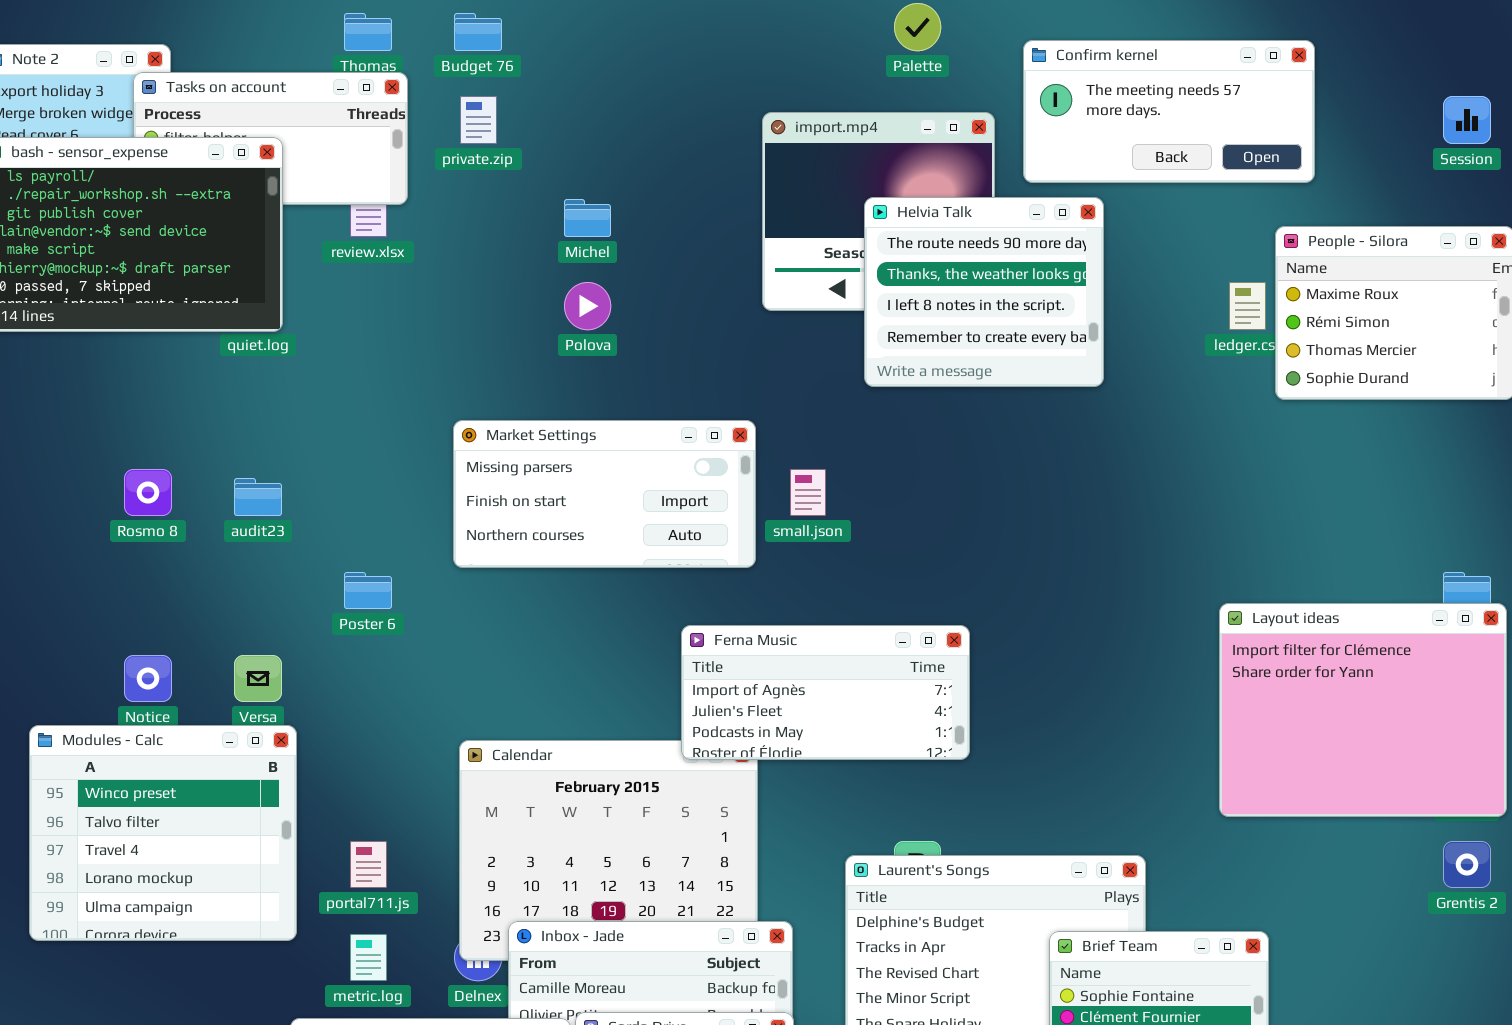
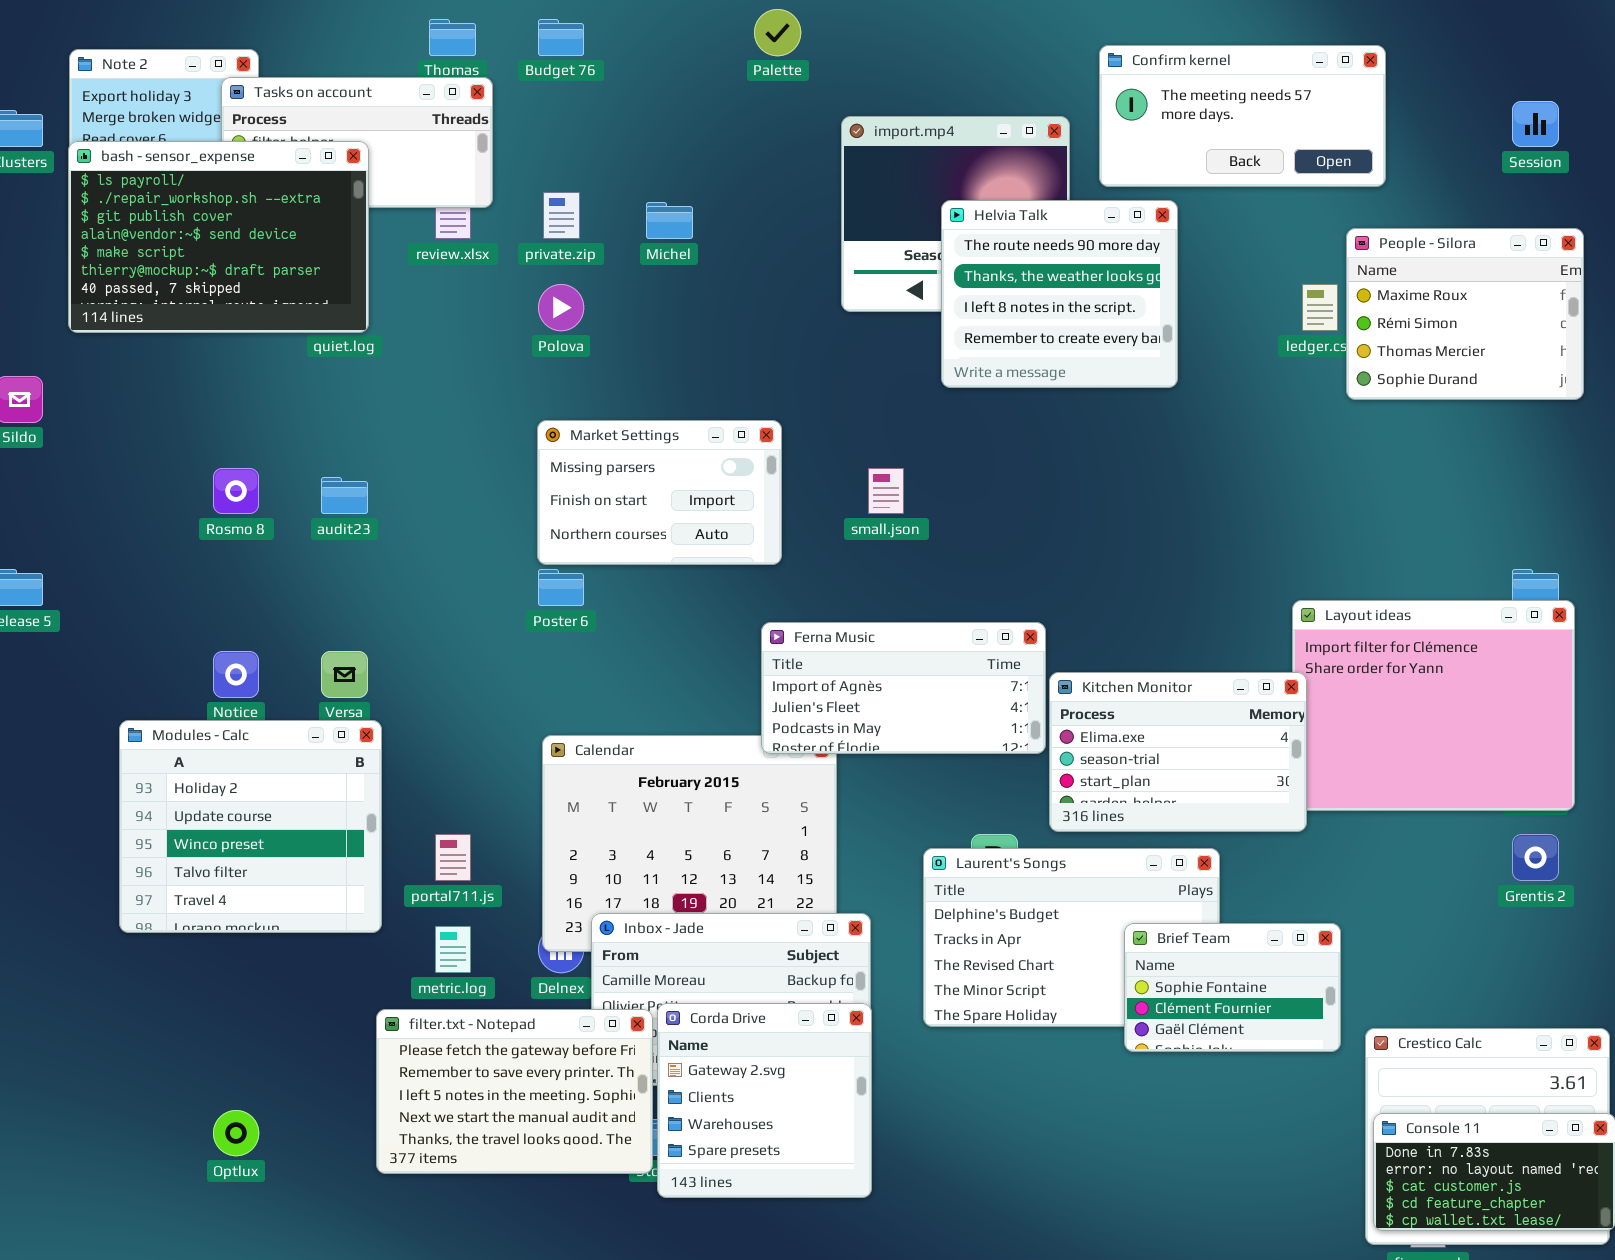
Palette: [894,3,941,51] -> [754,9,801,56], moved
private.zip: [460,96,497,144] -> [543,192,580,239], moved
Polova: [564,282,611,330] -> [538,284,584,331], moved
Market Settings: [453,420,756,568] -> [537,420,782,565], resized
Poster 6: [344,572,392,609] -> [538,569,584,606], moved
Kitchen Monitor: none -> [1049,672,1307,832], opened
Modules - Calc: [29,725,297,941] -> [119,720,382,933], scrolled up 2 rows

